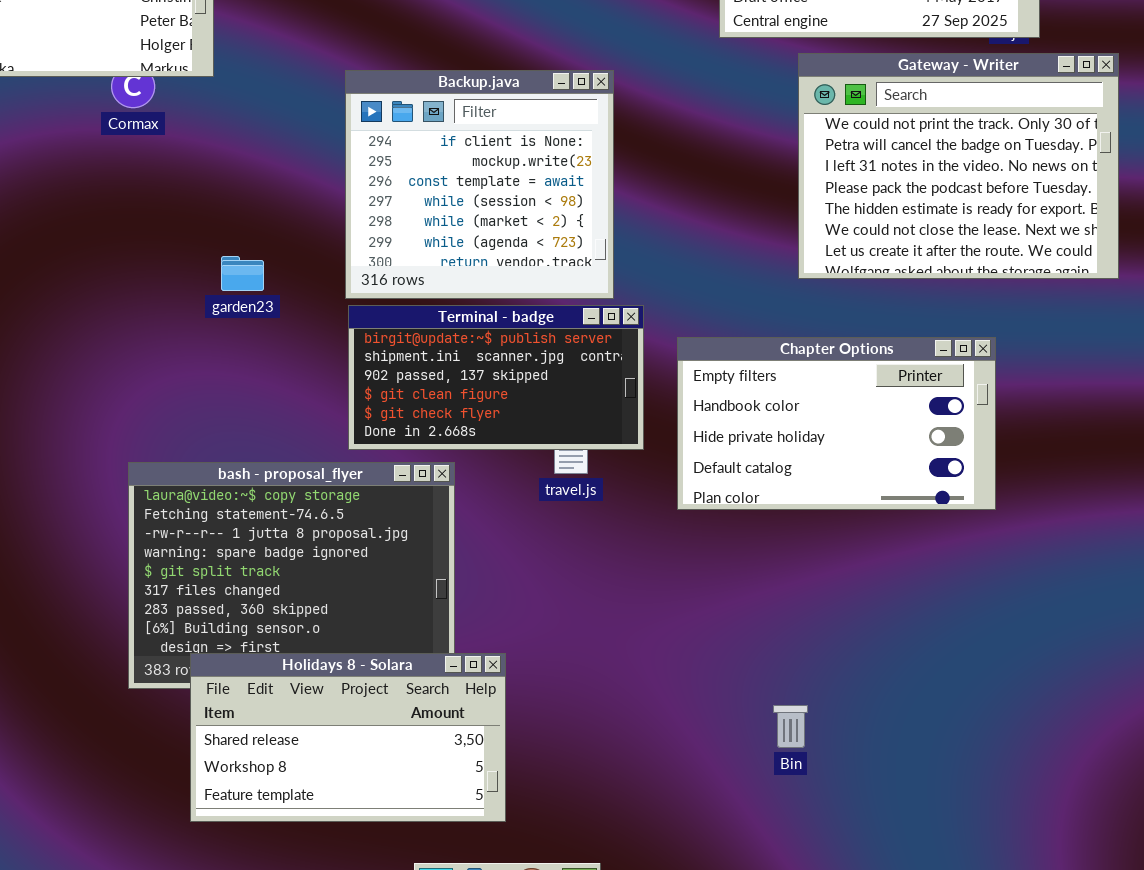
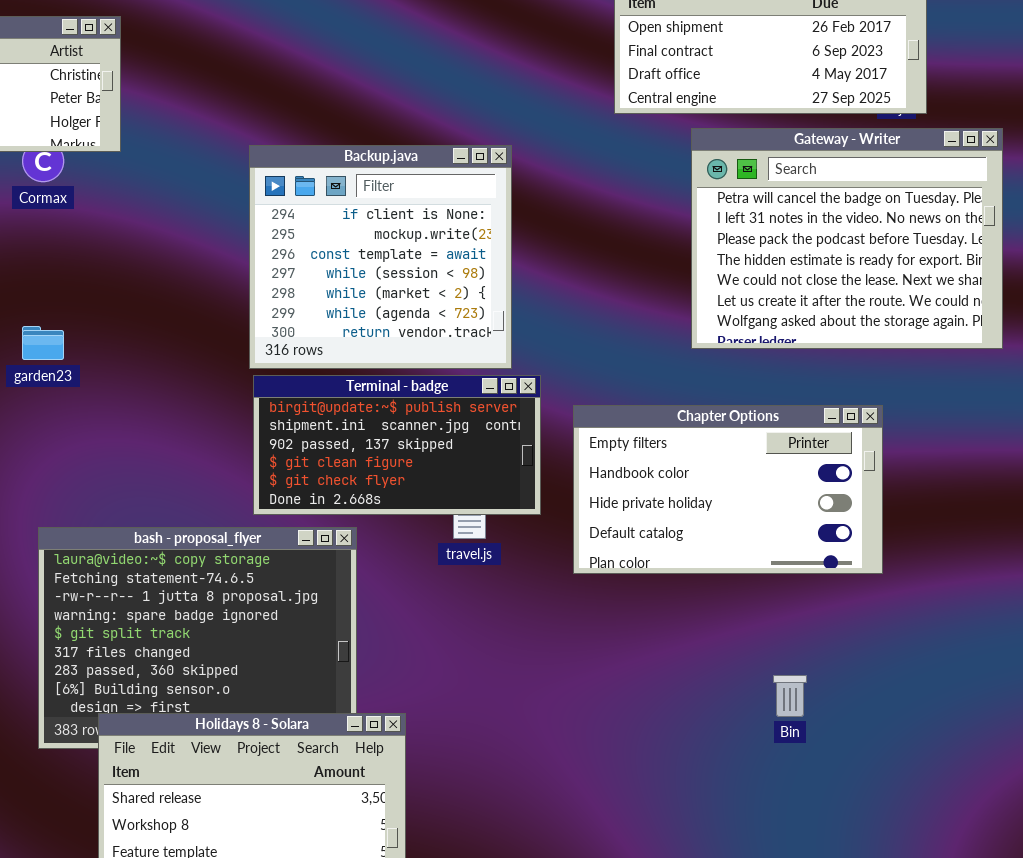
Gateway - Writer: [798,53,1119,279] -> [691,128,1003,349], scrolled down 1 row
garden23: [221,256,264,291] -> [22,326,64,360], moved
Bin: [773,705,808,748] -> [773,675,807,717], moved

